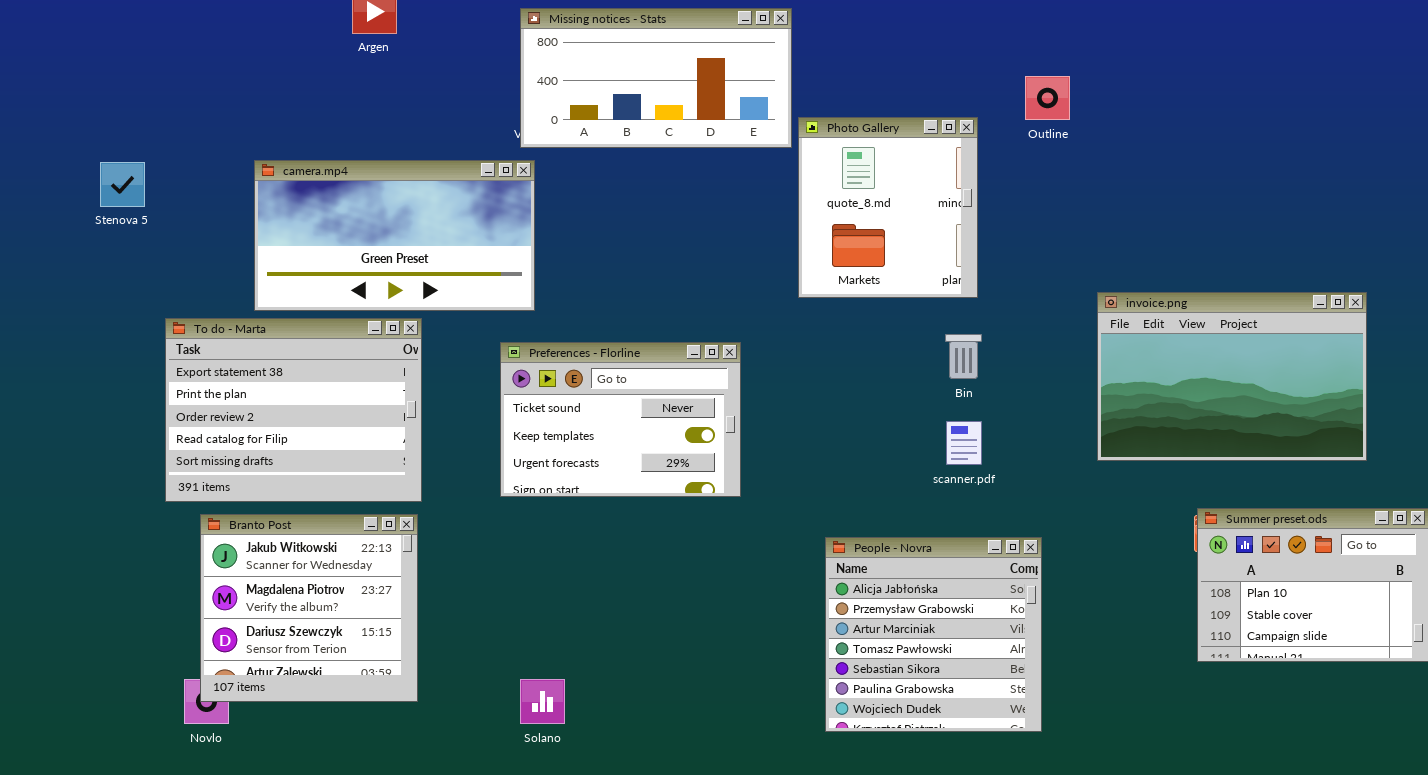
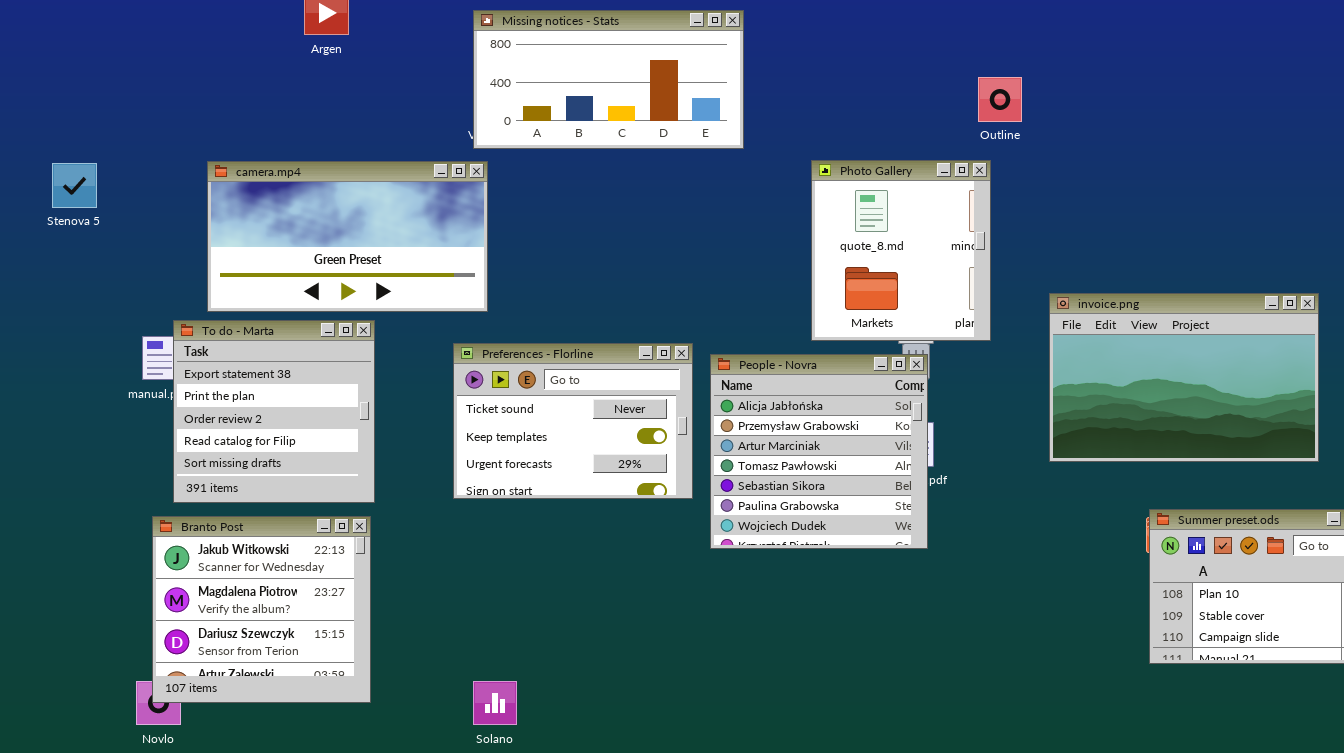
Photo Gallery: [798,117,978,298] -> [811,160,991,341], moved
To do - Marta: [165,318,422,502] -> [173,320,375,503], resized
People - Novra: [825,537,1042,732] -> [710,354,928,549], moved

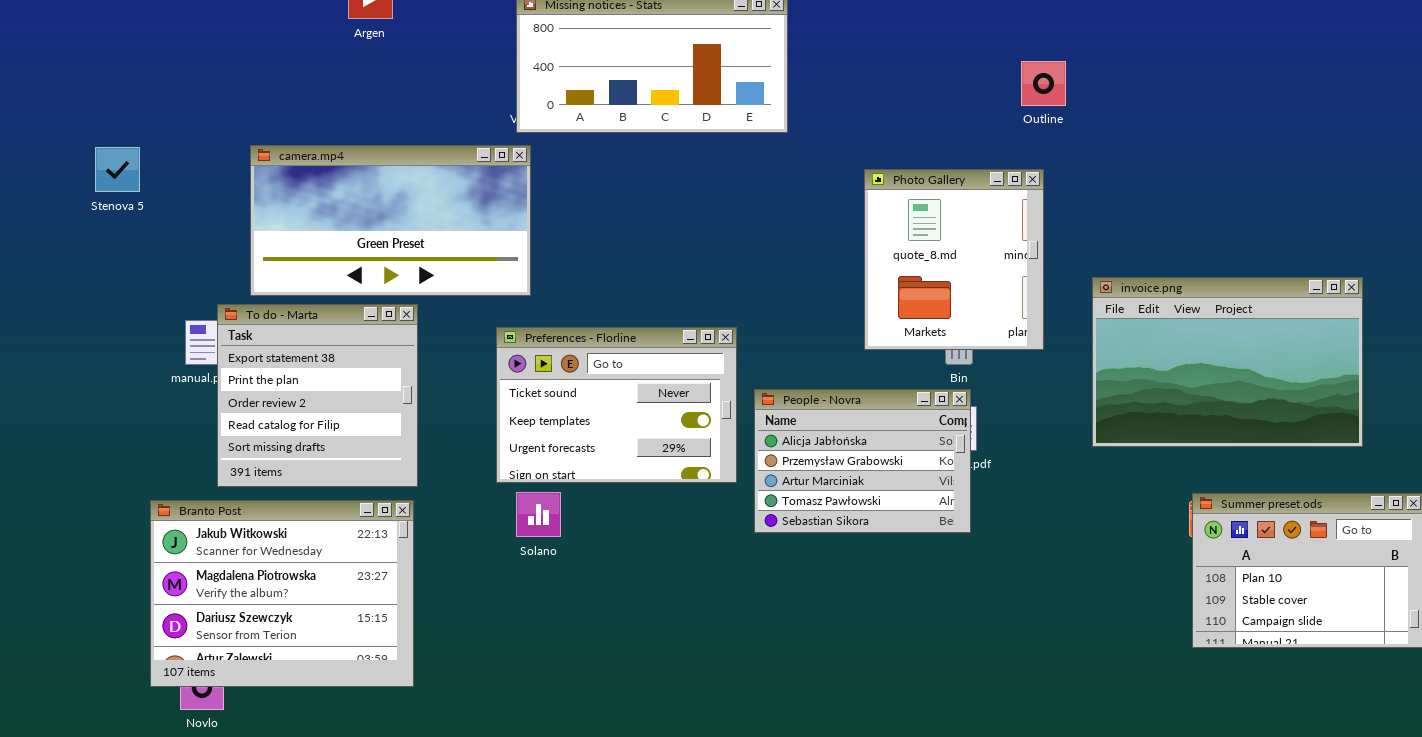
Photo Gallery: [811,160,991,341] -> [864,169,1044,350], moved
People - Novra: [710,354,928,549] -> [754,389,971,533], resized
Branto Post: [152,516,371,703] -> [150,500,414,687], resized
Solano: [473,681,517,725] -> [516,492,561,537], moved

